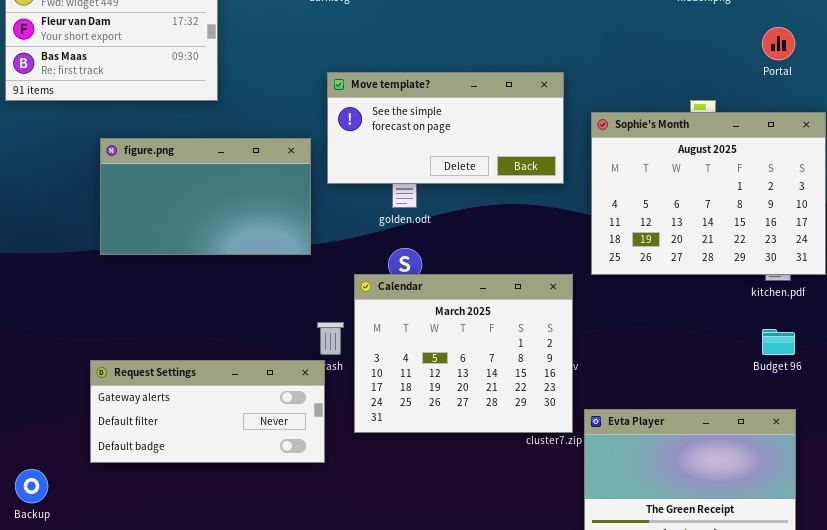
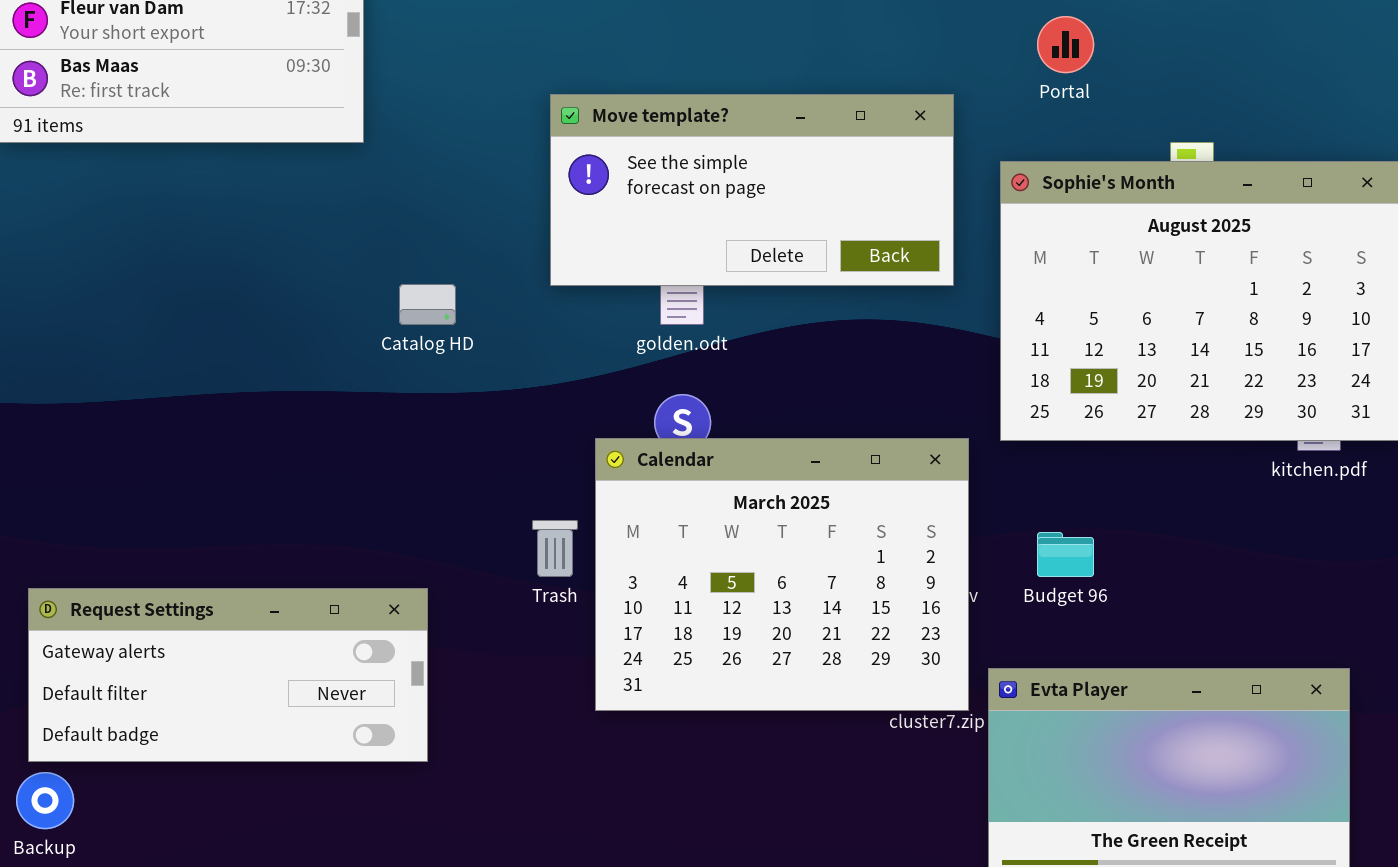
Portal: [762,27,795,60] -> [1037,16,1094,73], moved
figure.png: [100,138,311,255] -> none, closed
Budget 96: [762,329,795,355] -> [1037,532,1094,577], moved
Request Settings: [90,360,325,463] -> [28,588,428,762], moved

